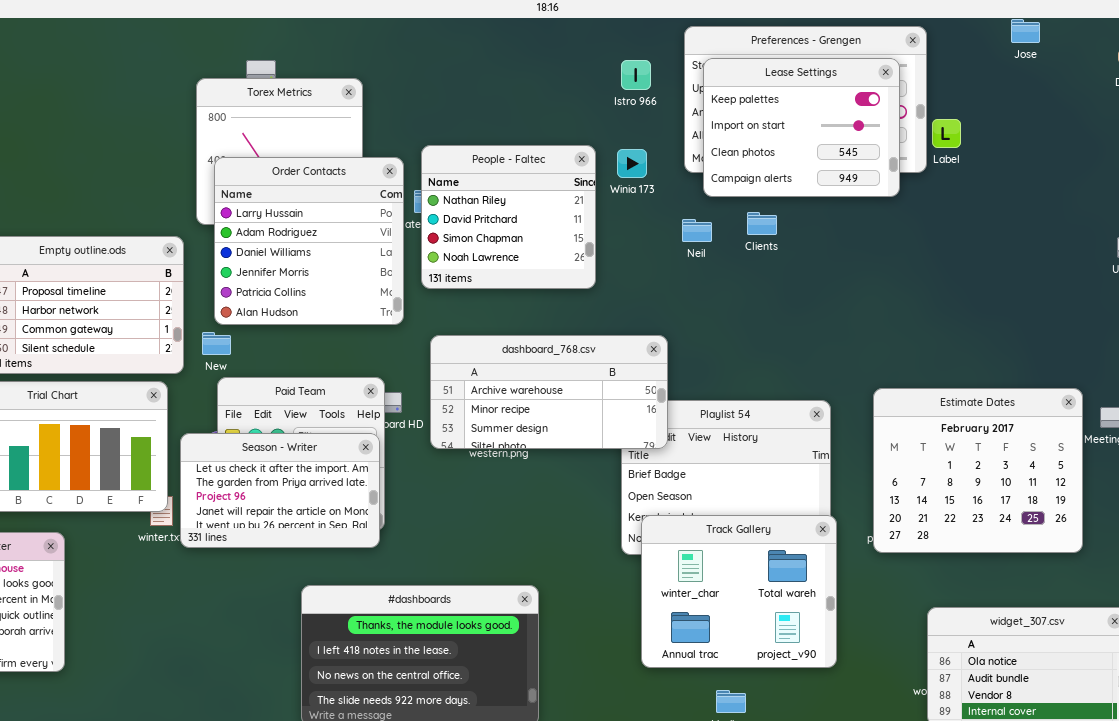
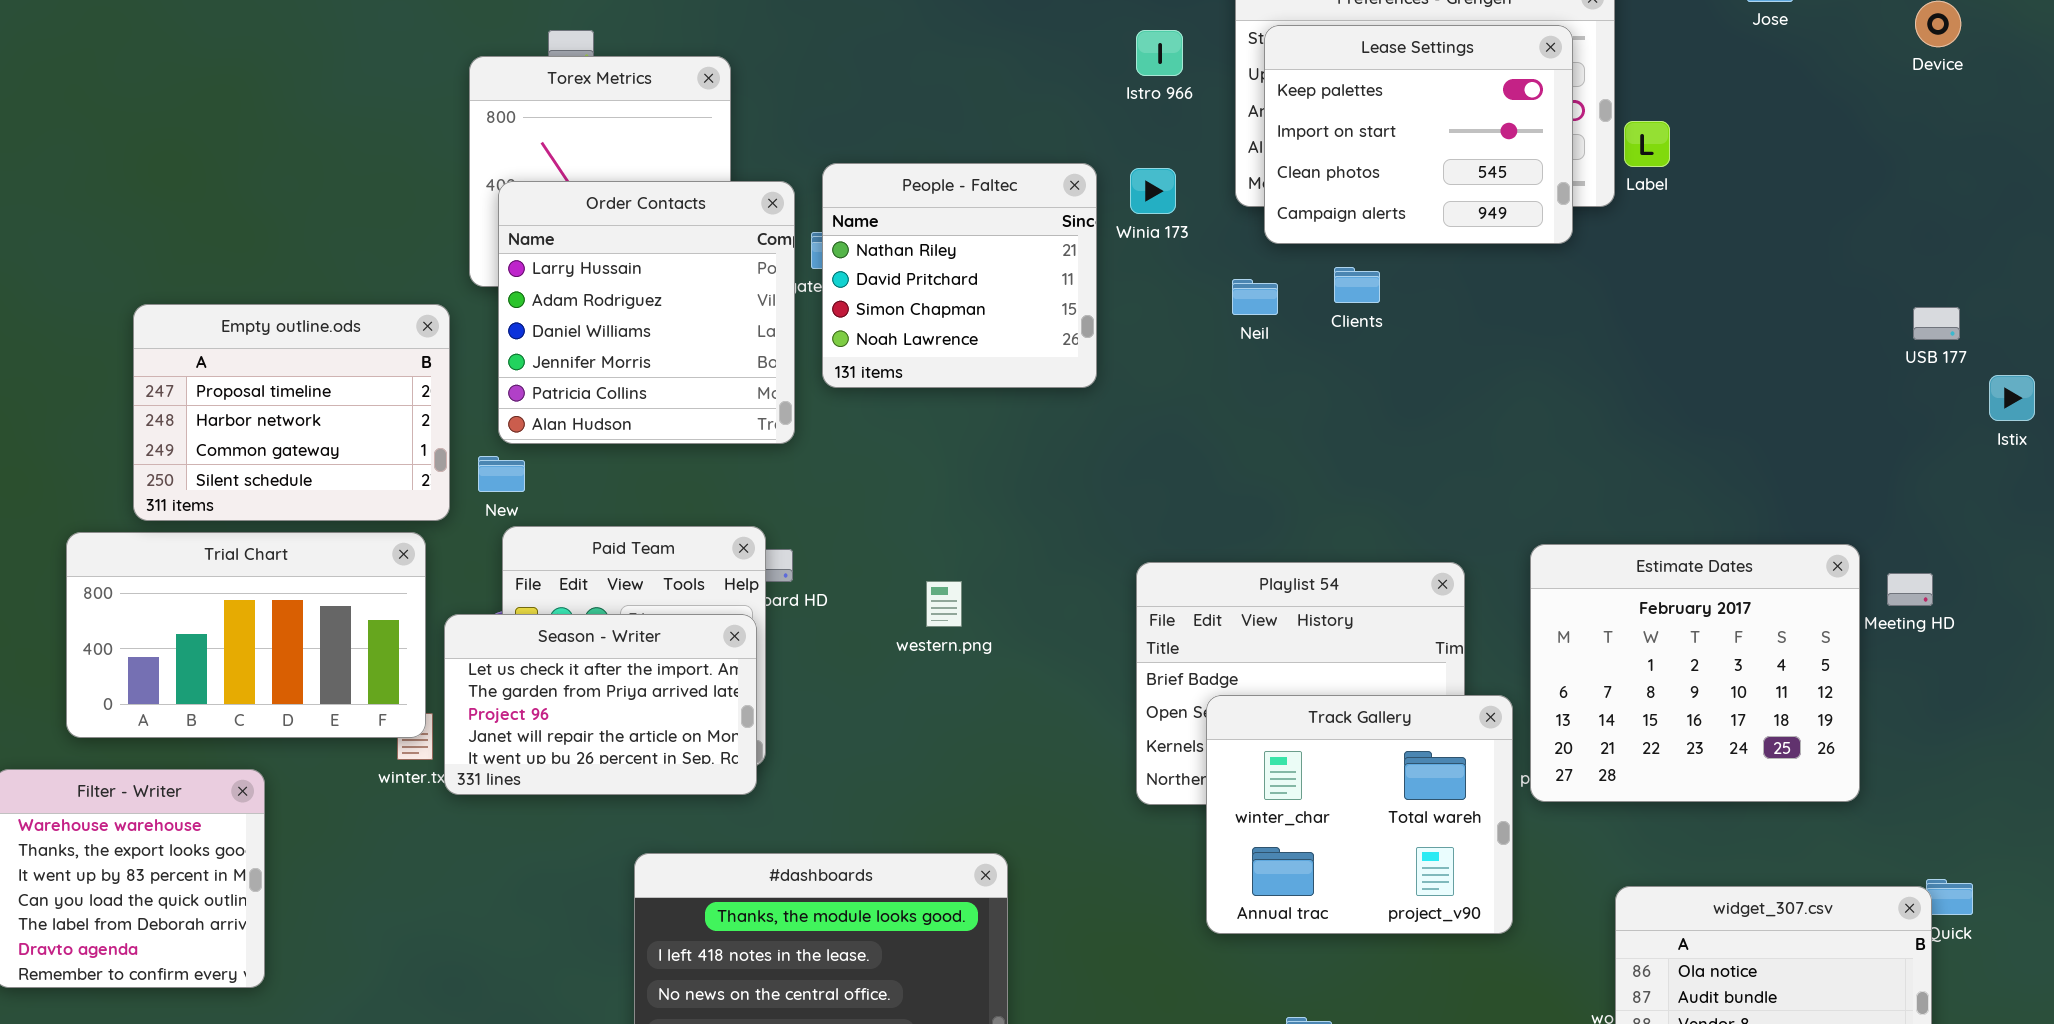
dashboard_768.csv: [430,335,668,449] -> none, closed
Track Gallery: [641,515,837,668] -> [1206,695,1513,934], moved

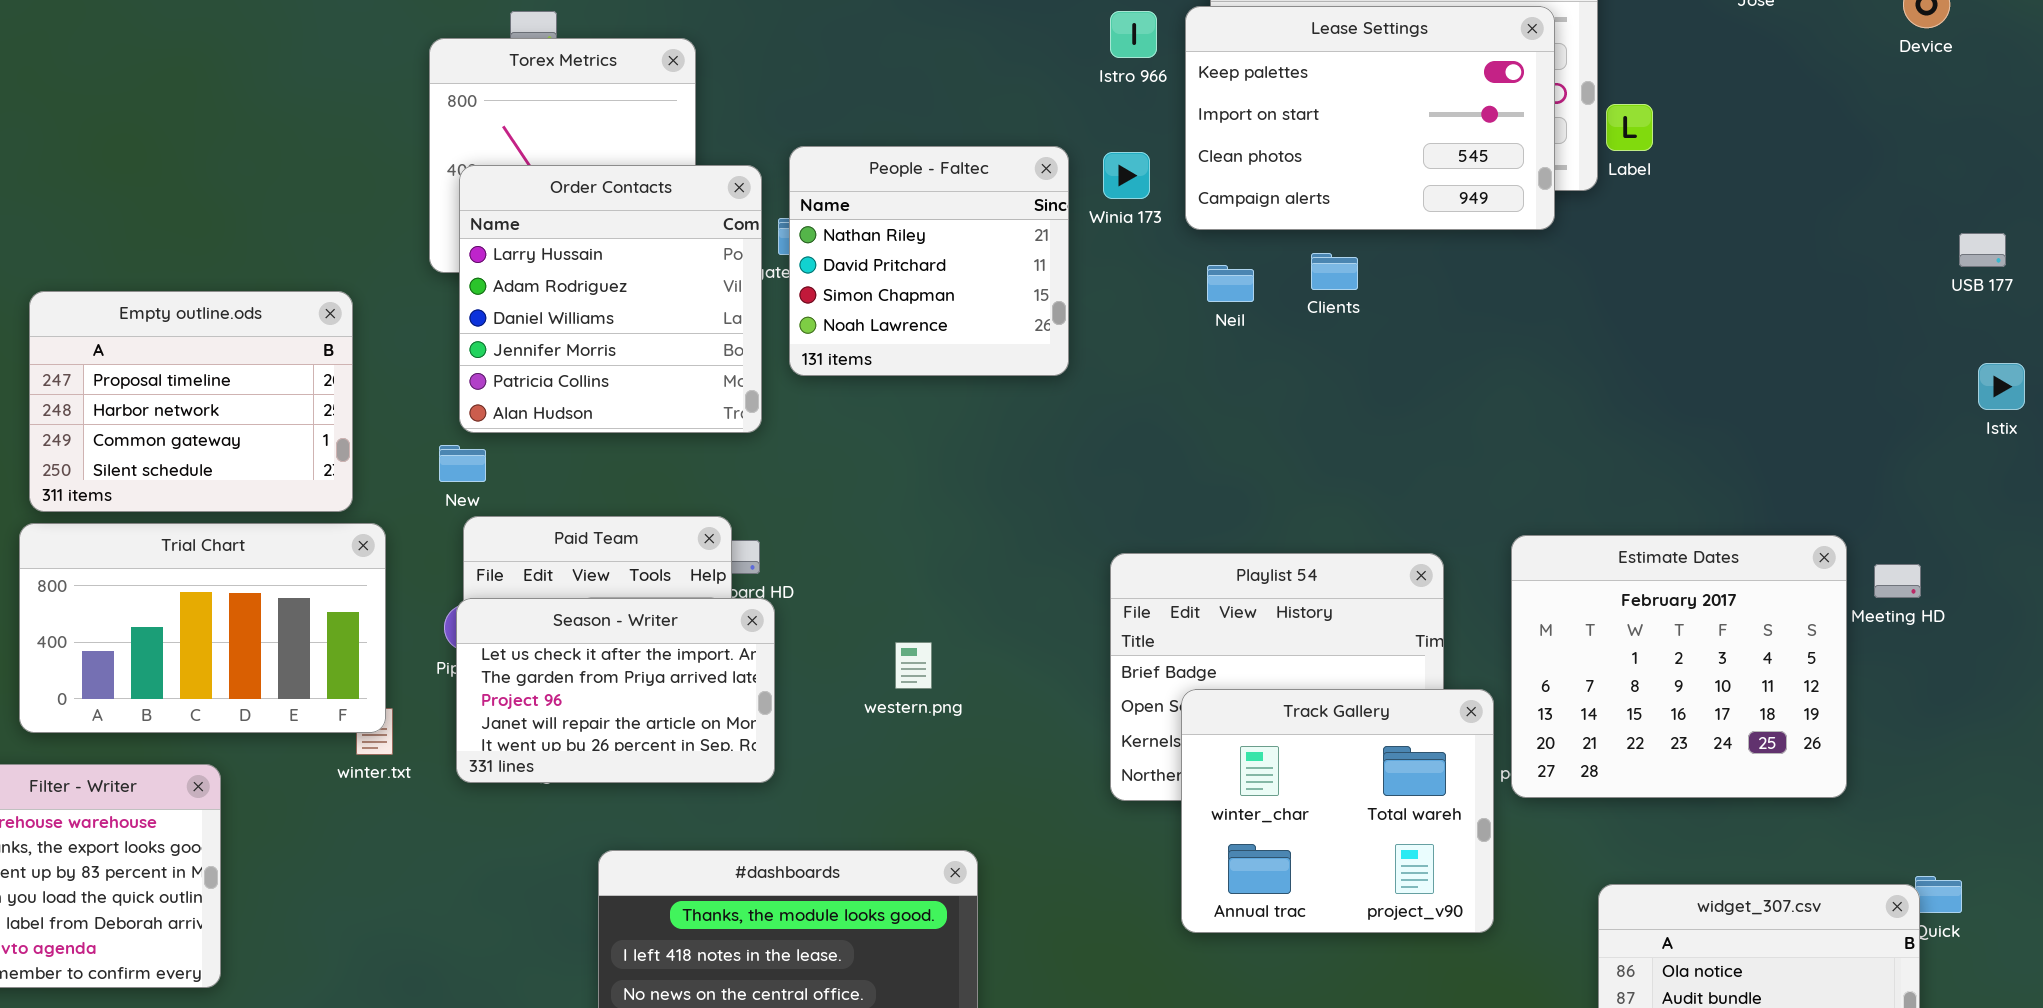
Lease Settings: [1264,25,1573,244] -> [1185,6,1555,230], resized
Empty outline.ods: [133,304,450,521] -> [29,291,353,512], moved
USB 177: [1913,307,1960,340] -> [1959,233,2006,267], moved
western.png: [926,581,962,627] -> [895,642,932,689], moved
Season - Writer: [444,614,757,795] -> [456,598,775,783], moved

